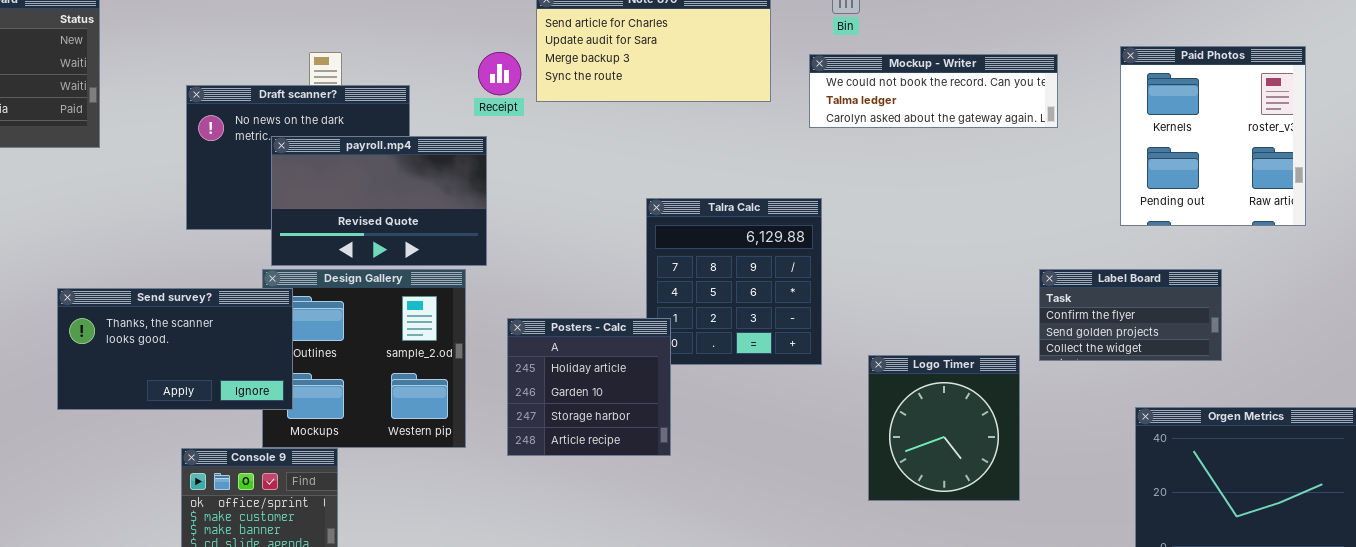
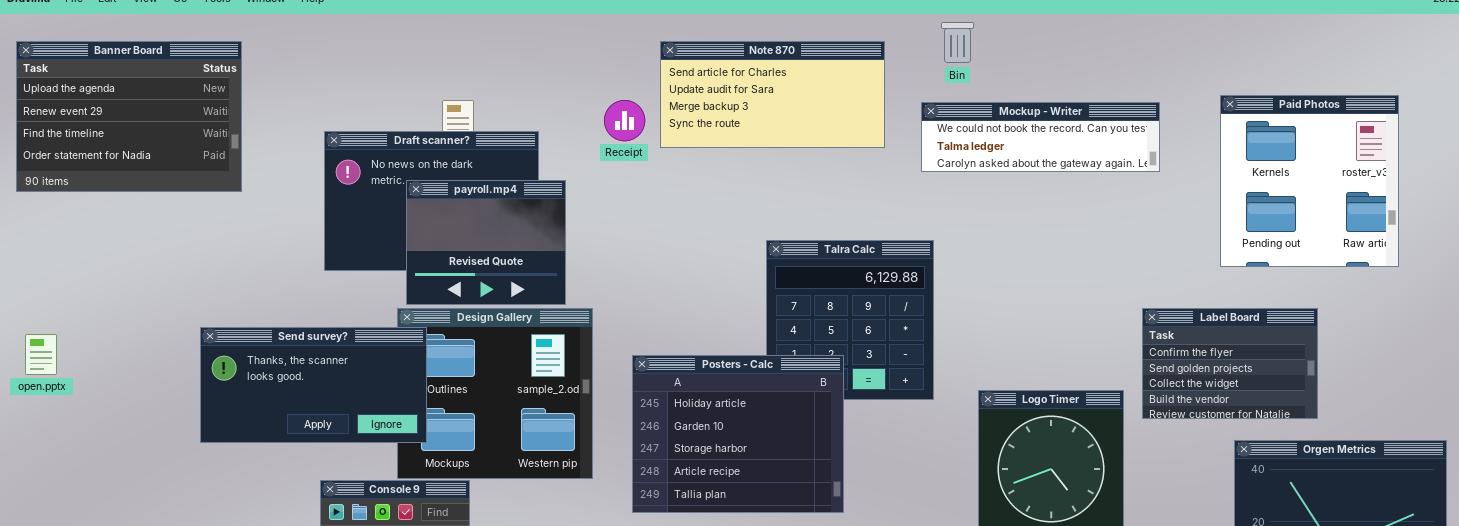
payroll.mp4: [271,136,487,266] -> [406,180,566,305], resized
Label Board: [1039,269,1222,361] -> [1142,308,1318,419], resized
Posters - Calc: [507,318,671,456] -> [632,355,844,513], resized

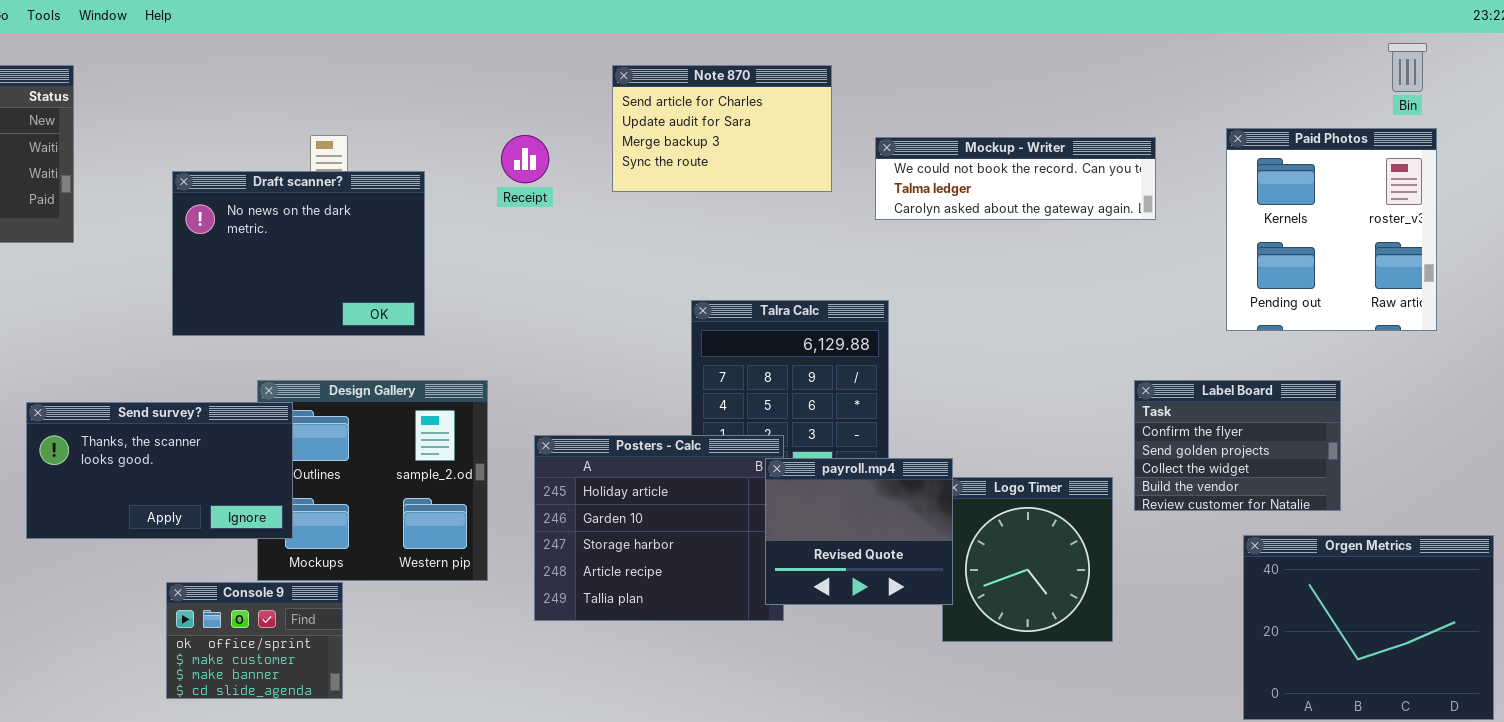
Bin: [941,22,974,63] -> [1388,43,1427,92], moved
Note 870: [660,41,885,148] -> [612,65,832,192], resized
payroll.mp4: [406,180,566,305] -> [765,458,953,605], moved

